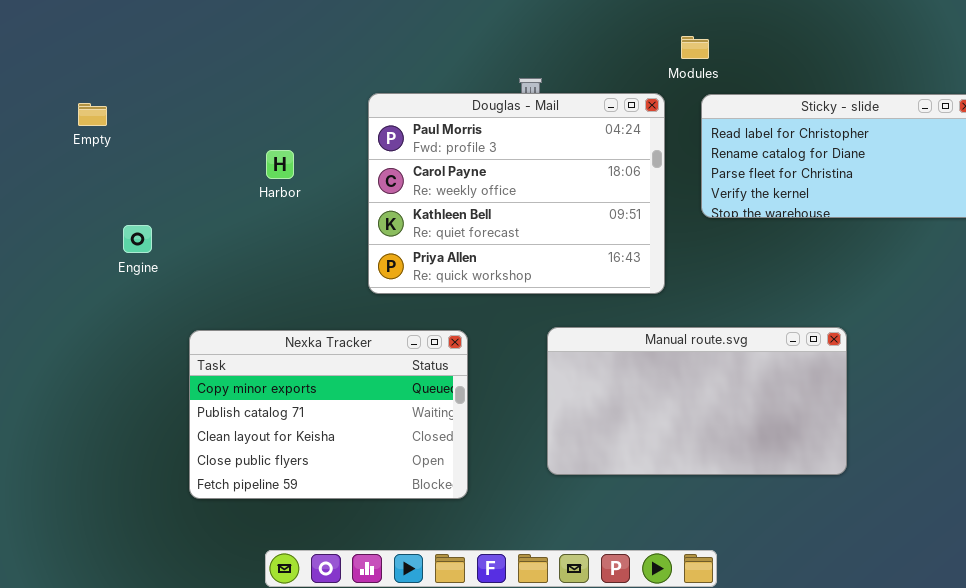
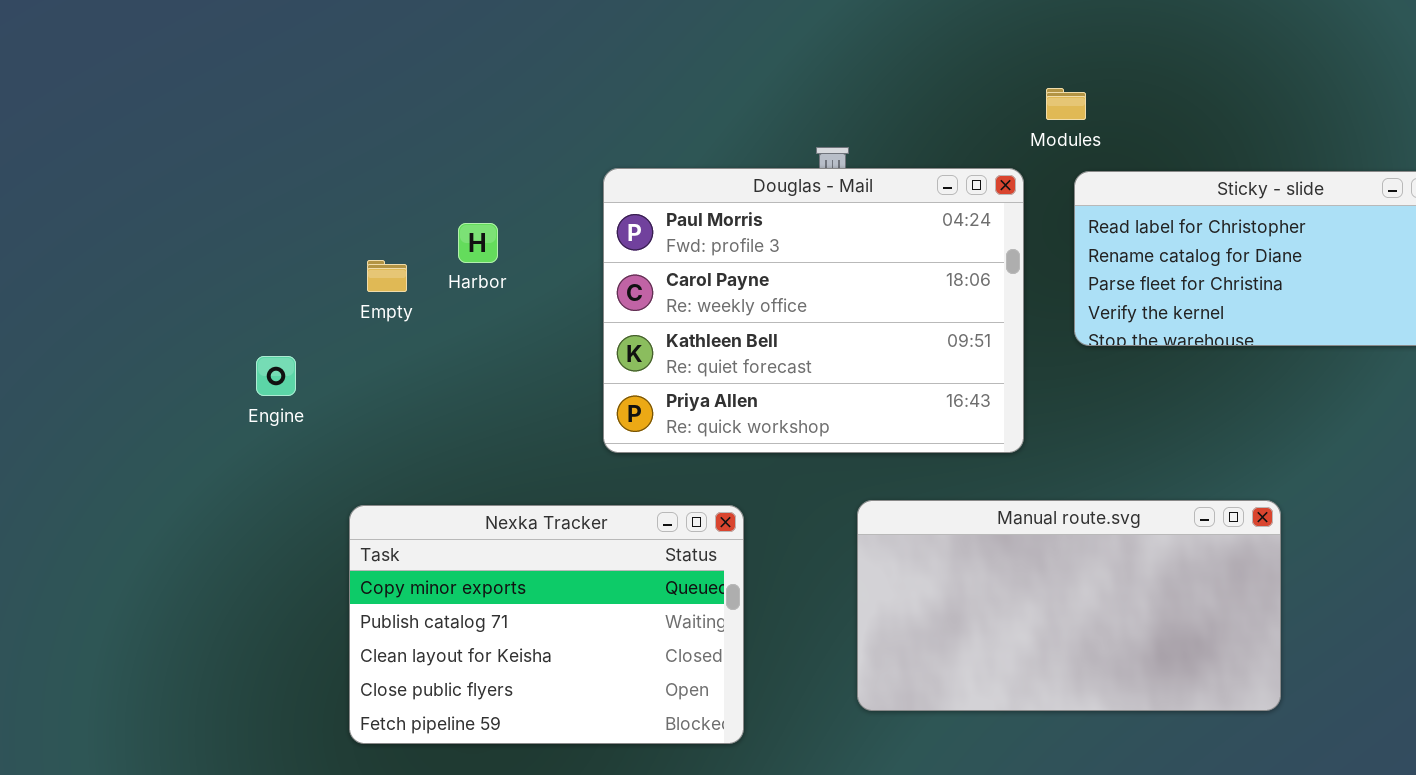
Empty: [78,103,107,126] -> [367,260,407,292], moved
Harbor: [266,150,294,179] -> [458,223,498,263], moved

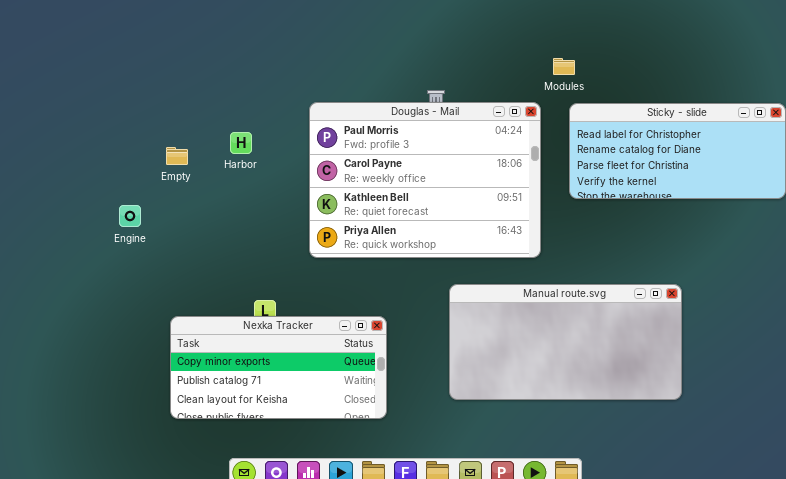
Empty: [367,260,407,292] -> [166,147,188,165], moved
Nexka Tracker: [349,505,744,744] -> [170,316,387,419], resized

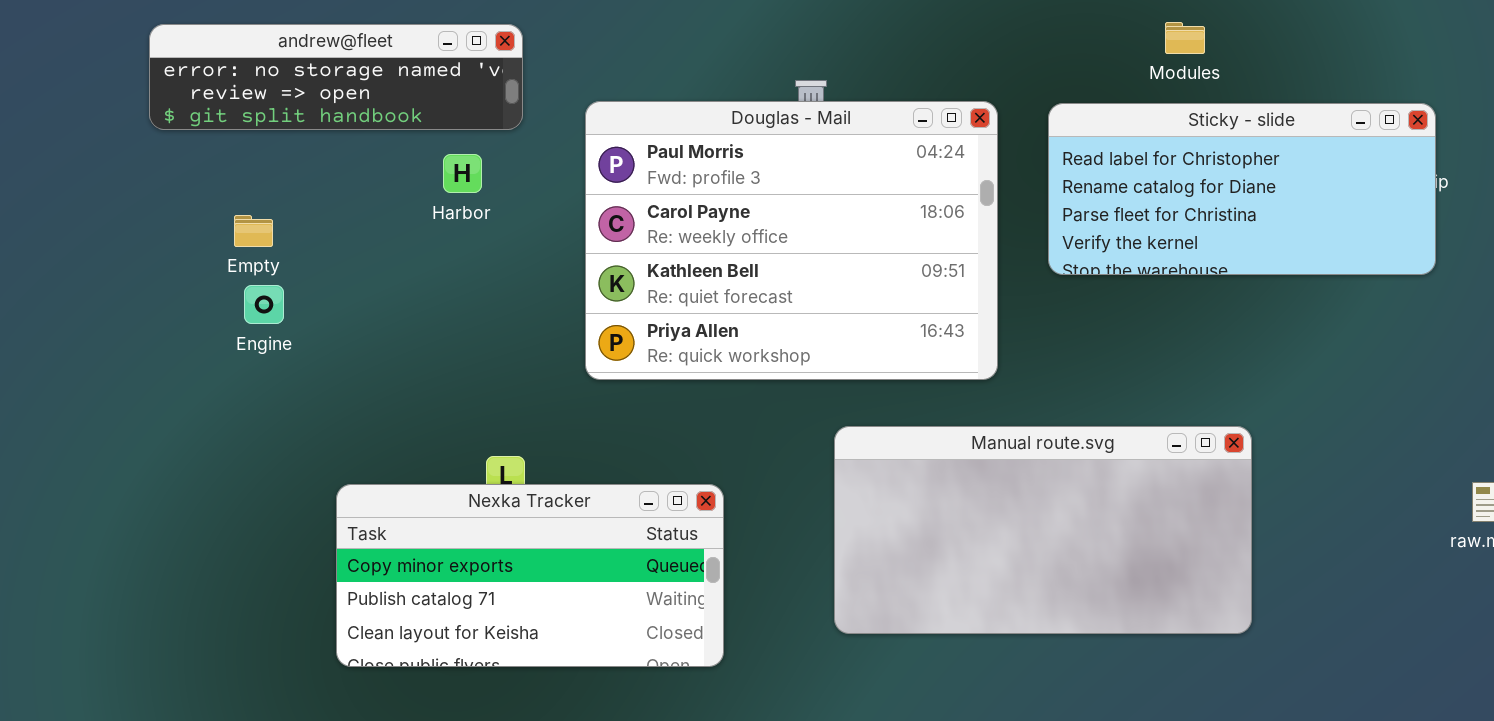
Modules: [553,58,575,75] -> [1165,22,1205,54], moved
andrew@fleet: none -> [149,24,523,130], opened
Empty: [166,147,188,165] -> [234,215,273,247], moved

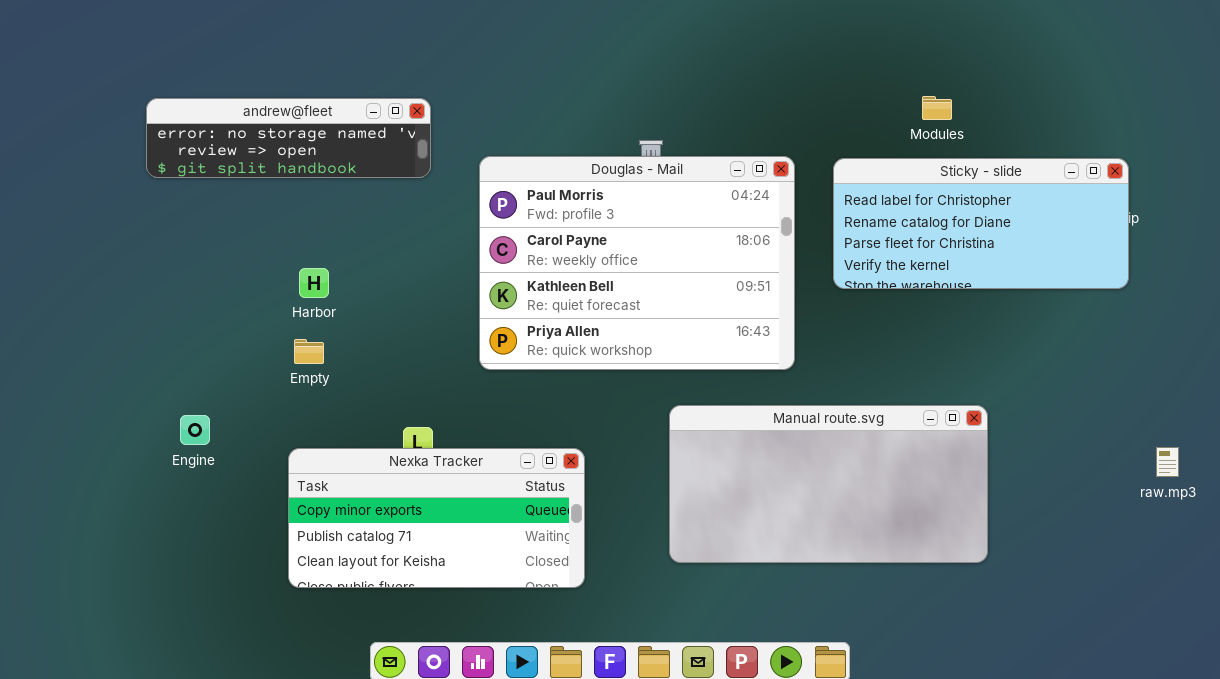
Harbor: [443,154,482,193] -> [299,268,329,298], moved
Empty: [234,215,273,247] -> [294,339,324,364], moved
Engine: [244,285,284,324] -> [180,415,210,445], moved

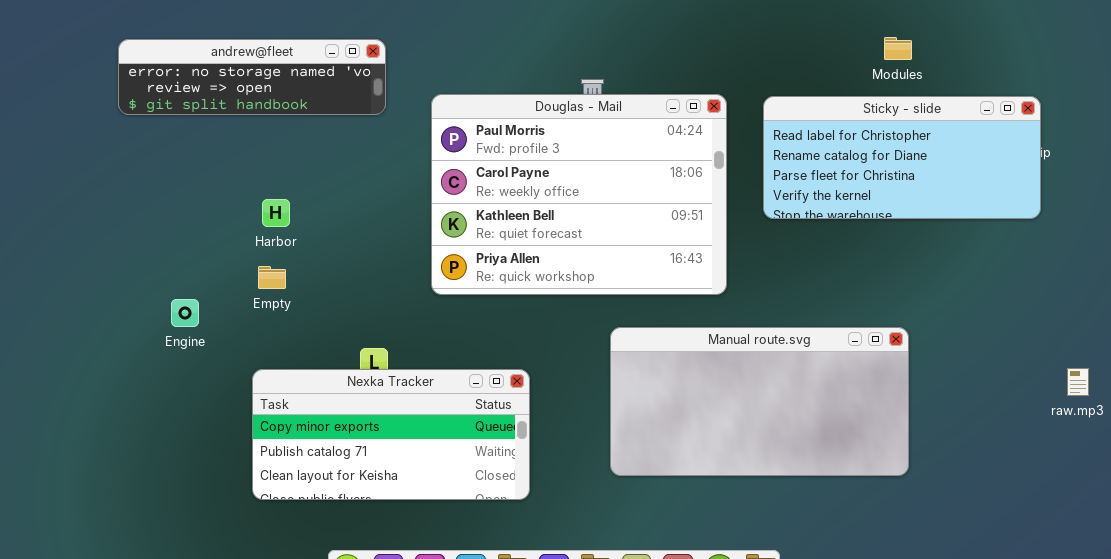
Modules: [922,96,952,120] -> [884,37,912,60], moved
Engine: [180,415,210,445] -> [171,299,199,327], moved

